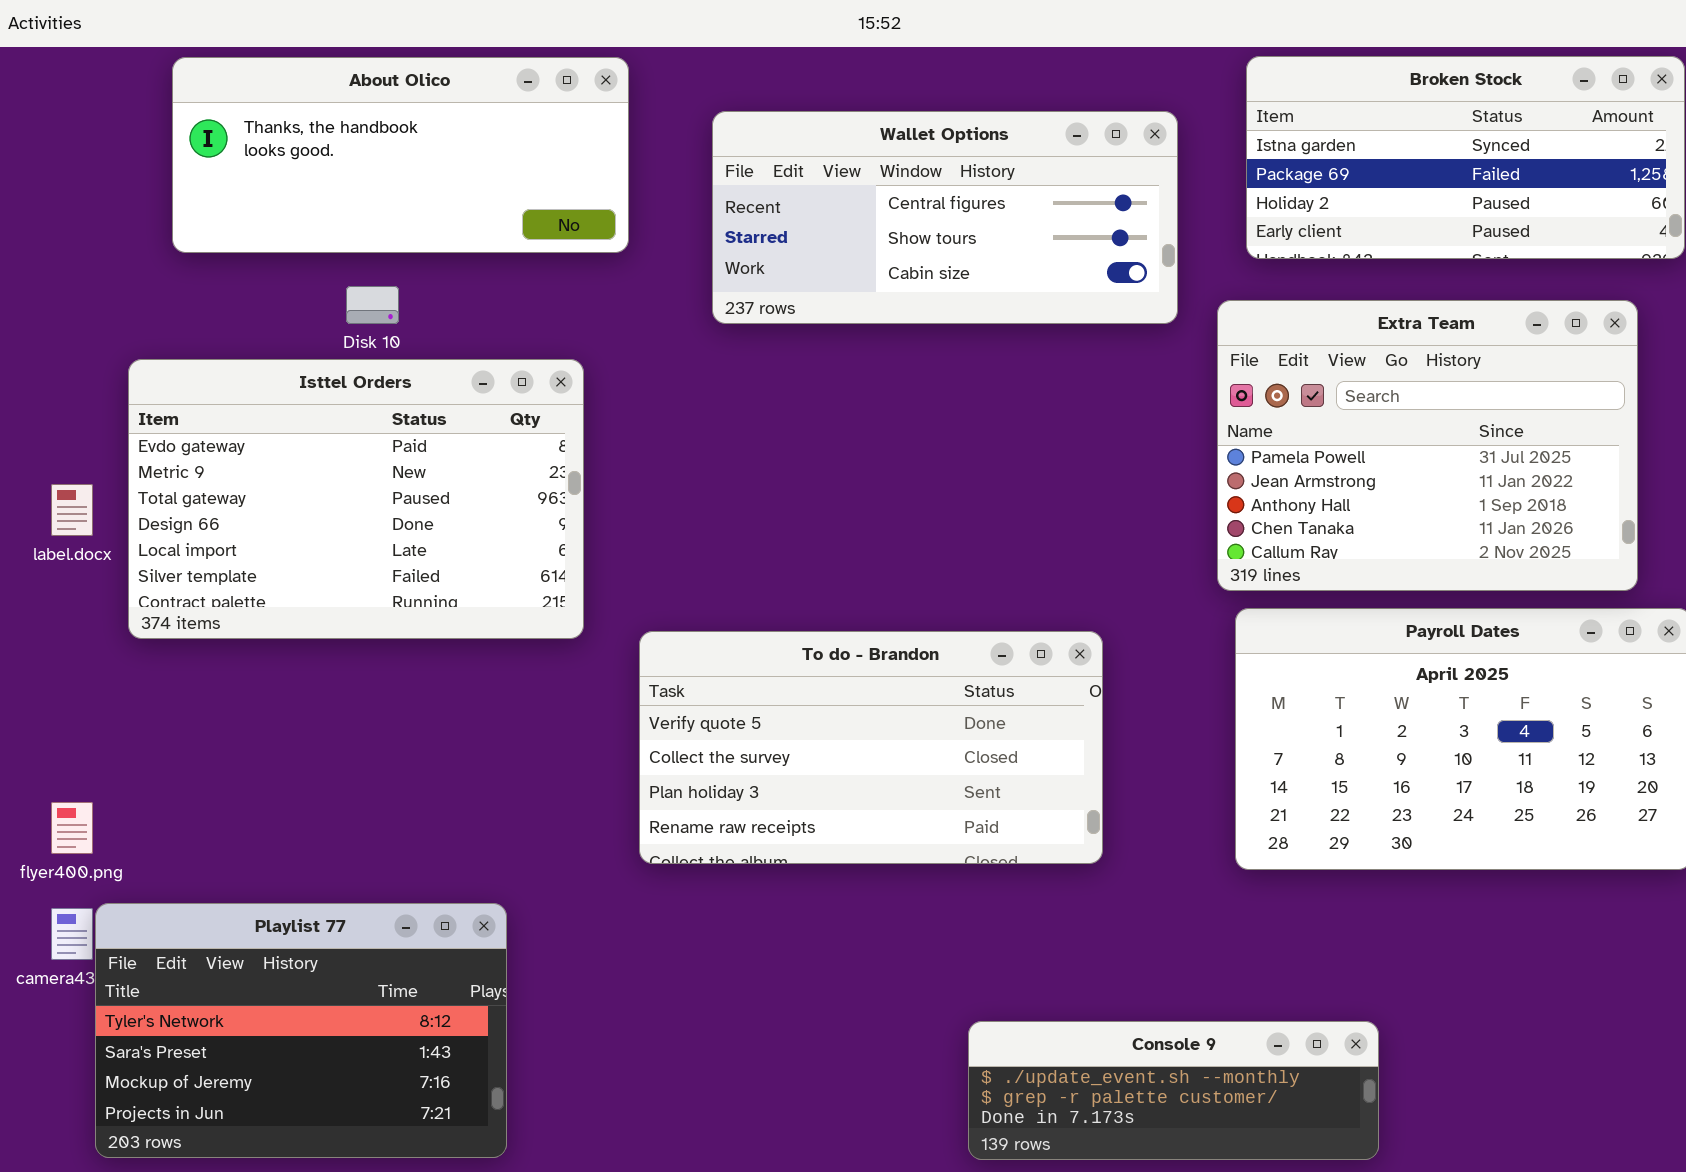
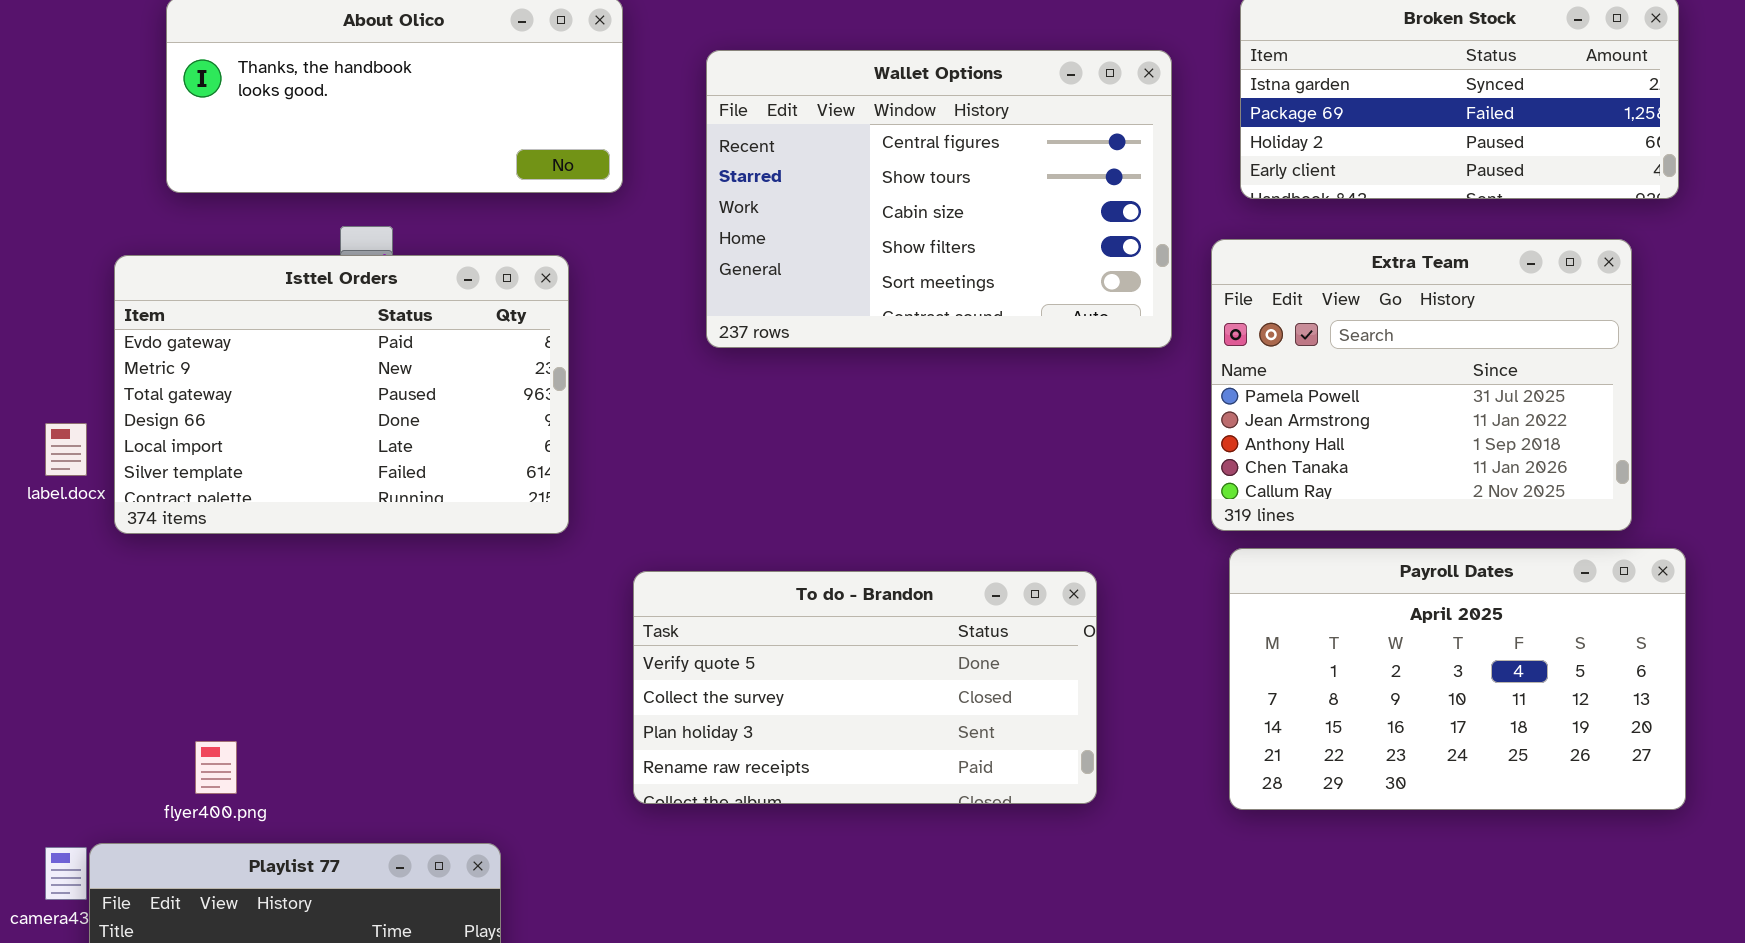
Wallet Options: [712,111,1178,324] -> [706,50,1172,348], resized
Isttel Orders: [128,359,584,639] -> [114,255,569,534], moved
flyer400.png: [51,802,93,854] -> [195,741,237,794], moved

